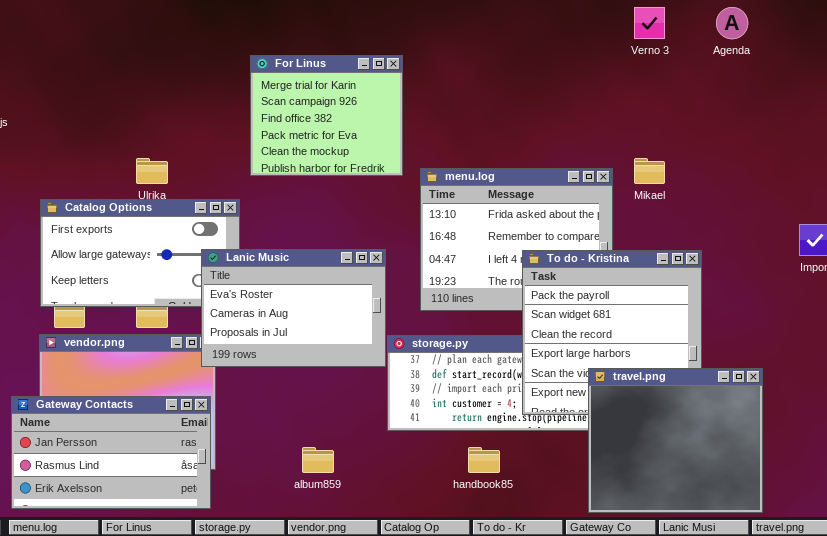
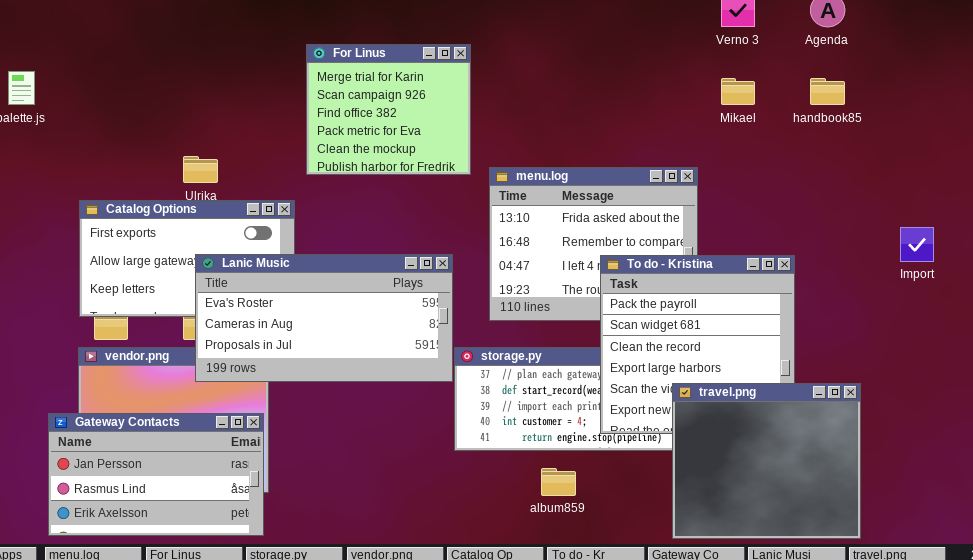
Mikael: [634,158,665,184] -> [721,78,755,105], moved
Lanic Music: [201,249,386,367] -> [195,254,453,382], resized
album859: [302,447,334,473] -> [541,468,576,496], moved
handbook85: [468,447,500,473] -> [810,78,845,105], moved

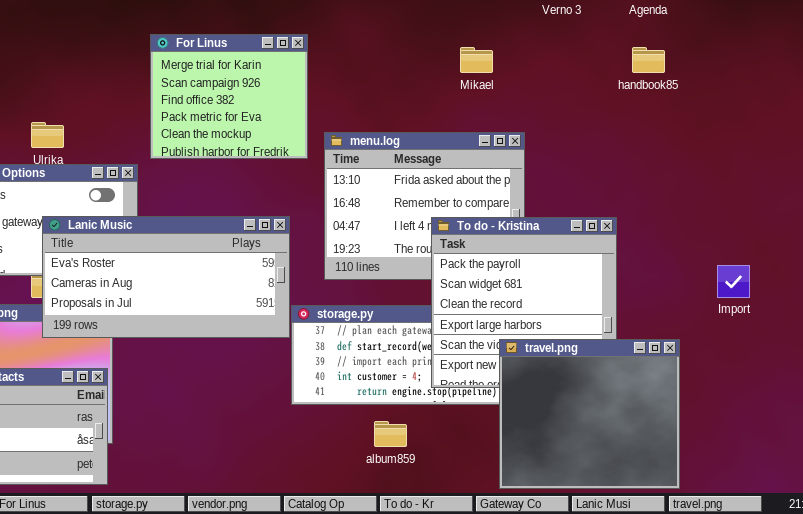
For Linus: [306,44,471,175] -> [150,34,308,159], moved
Mikael: [721,78,755,105] -> [460,47,493,73], moved
Import: [900,227,934,262] -> [717,265,750,298], moved

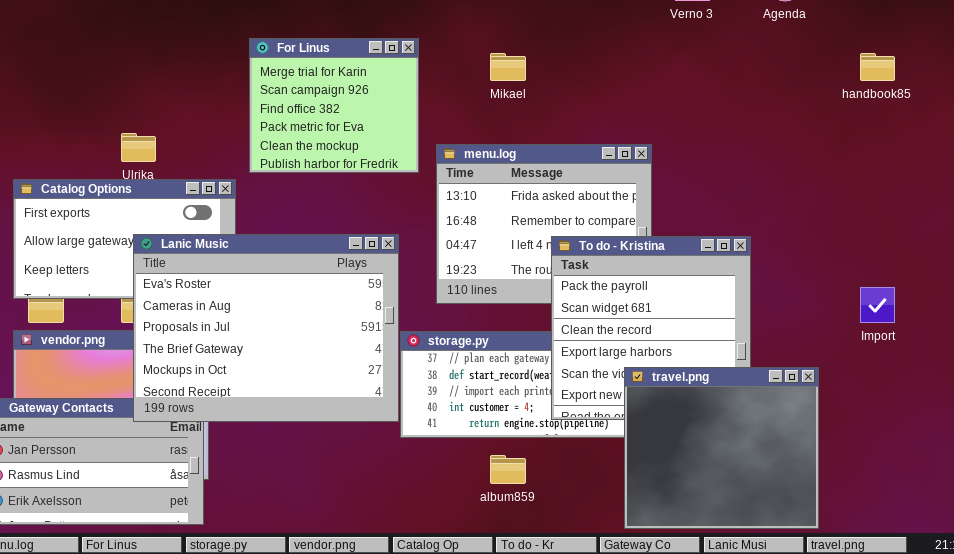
Mikael: [460,47,493,73] -> [490,53,526,81], moved
handbook85: [632,47,665,73] -> [860,53,895,81], moved
Lanic Music: [42,216,290,338] -> [133,234,399,422], resized

